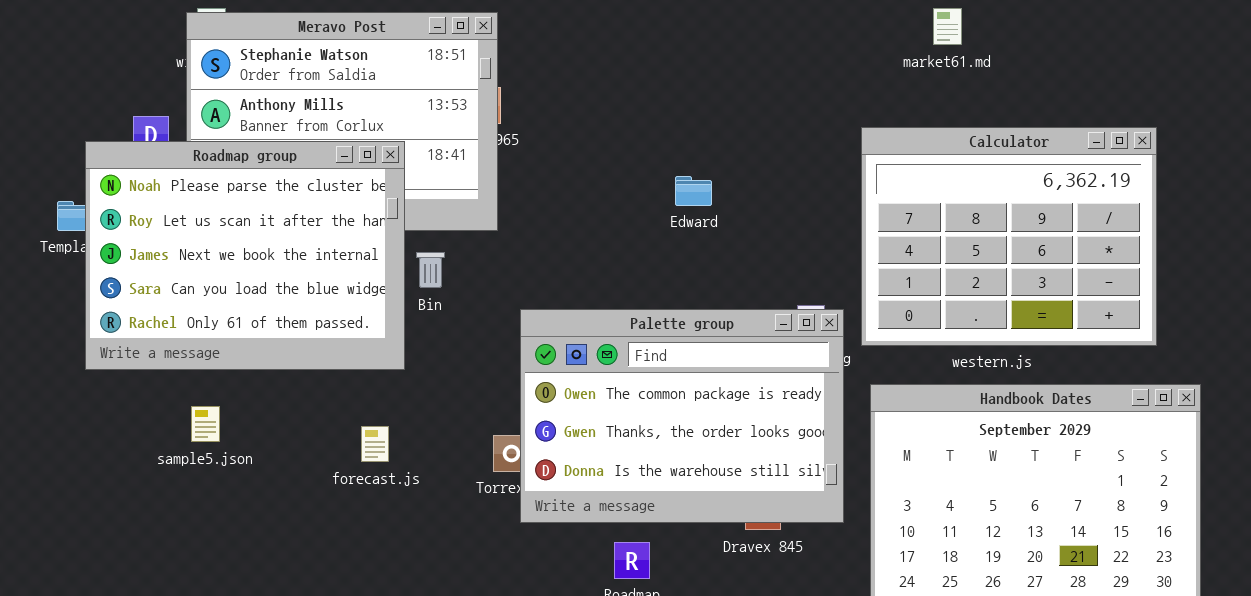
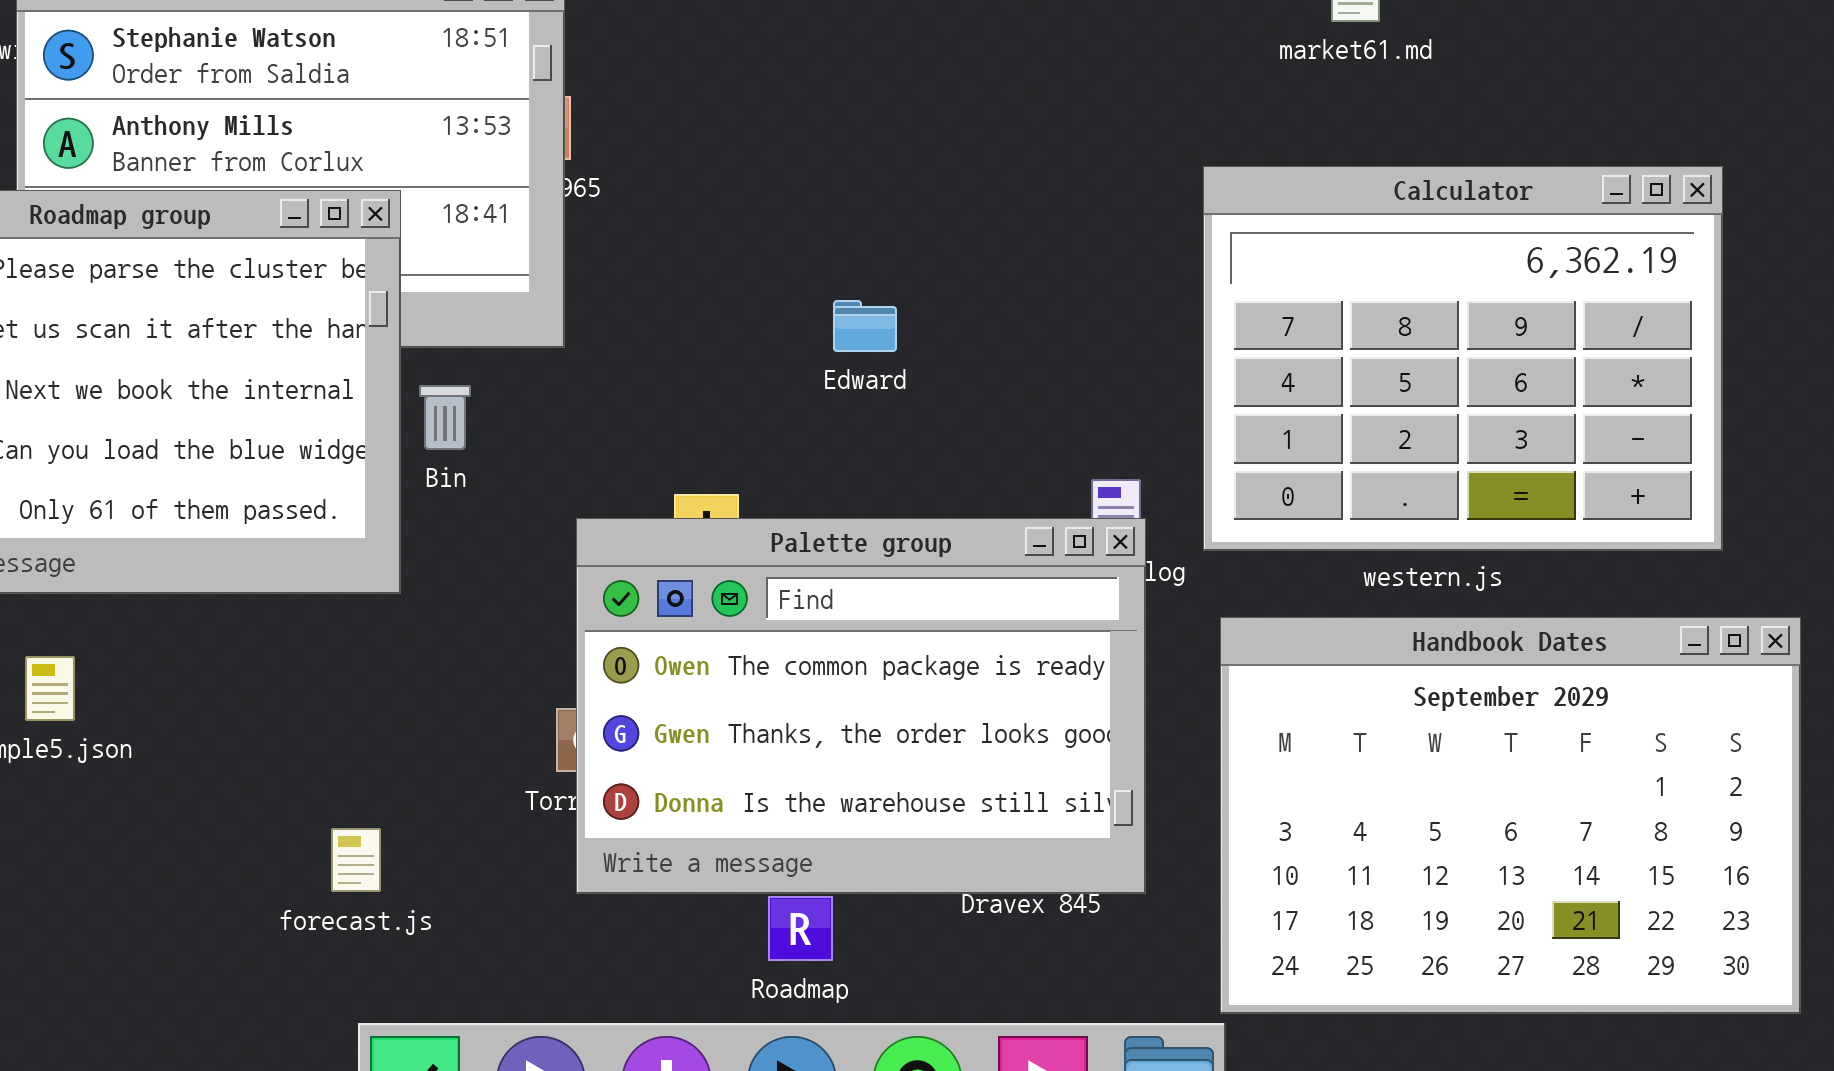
Edward: [675,176,712,206] -> [833,300,897,352], moved
Palette group: [520,309,844,523] -> [576,518,1146,894], moved
forecast.js: [361,426,389,462] -> [331,828,381,892], moved

